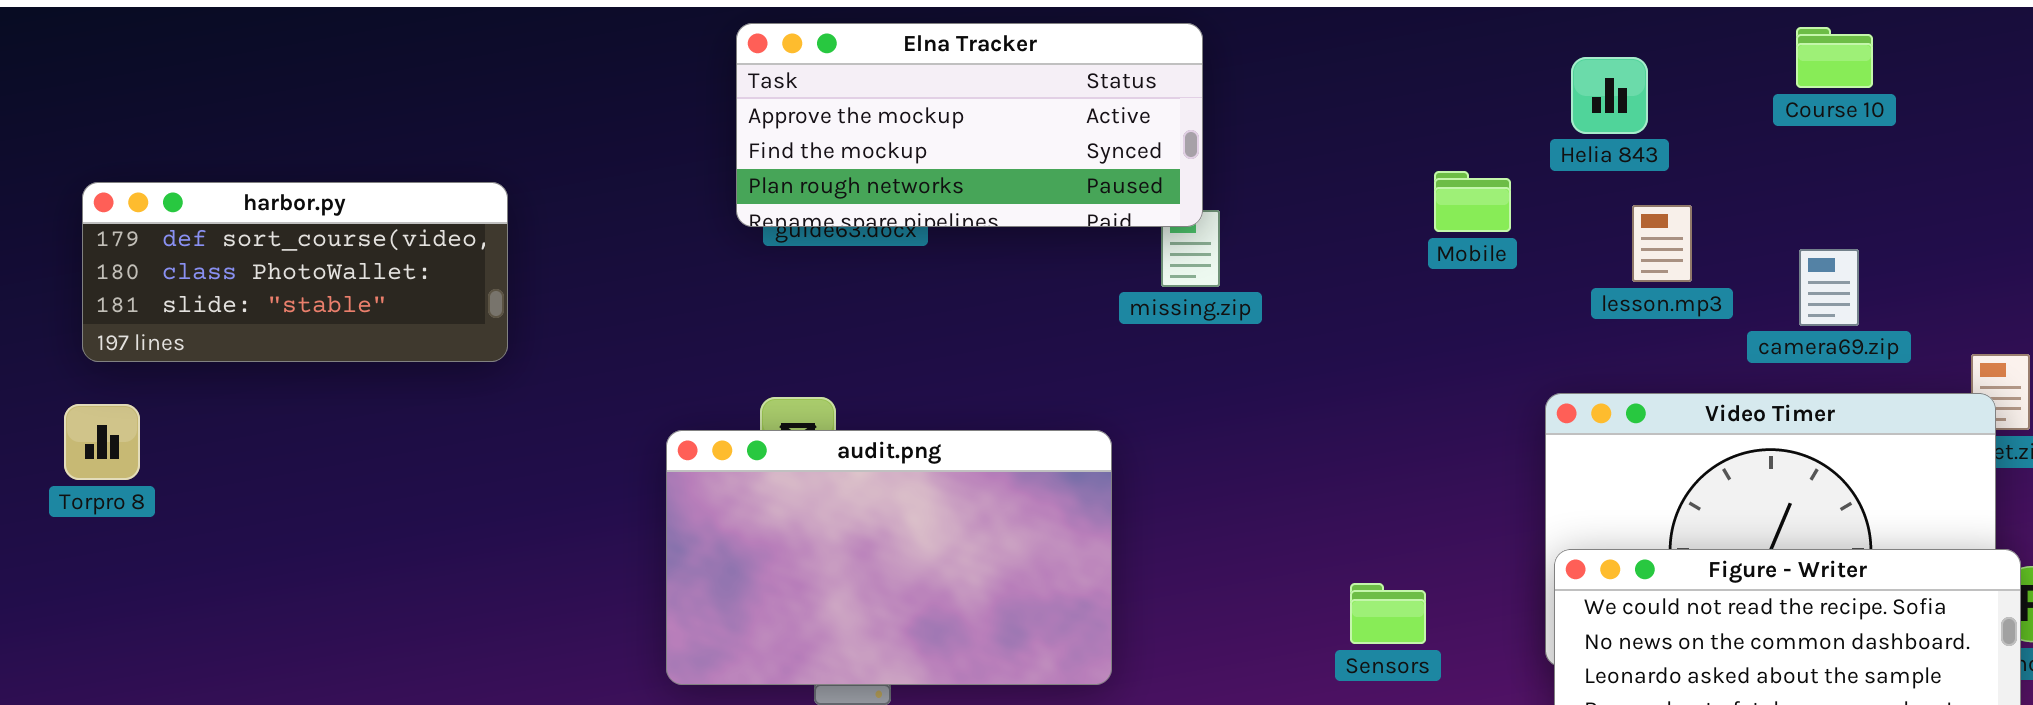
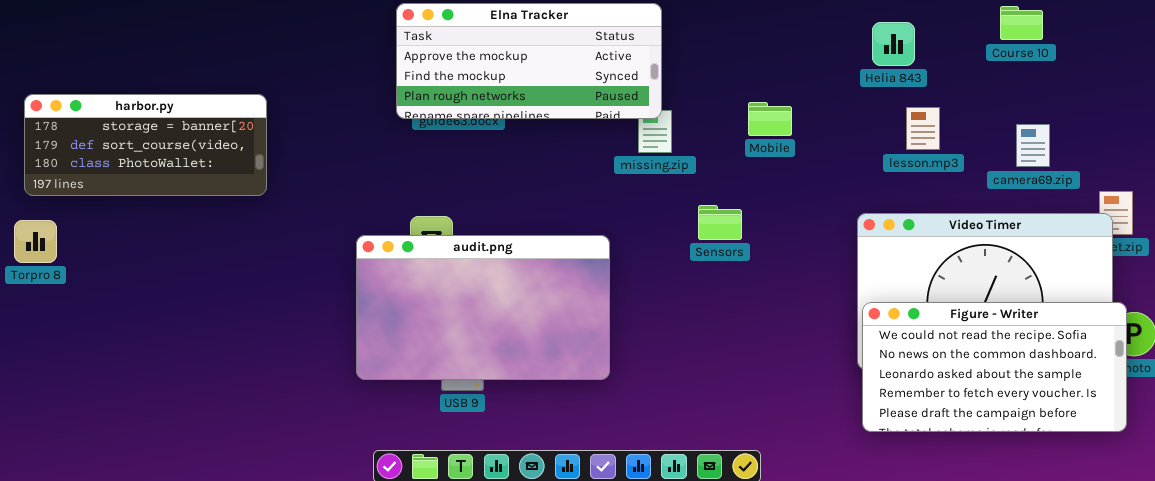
Mobile: [1434,171,1511,232] -> [748,102,792,136], moved
harbor.py: [82,182,508,362] -> [24,94,267,196], scrolled up 1 row
camera69.zip: [1799,249,1859,326] -> [1016,124,1050,167], moved
Sensors: [1350,583,1426,644] -> [698,205,742,240], moved

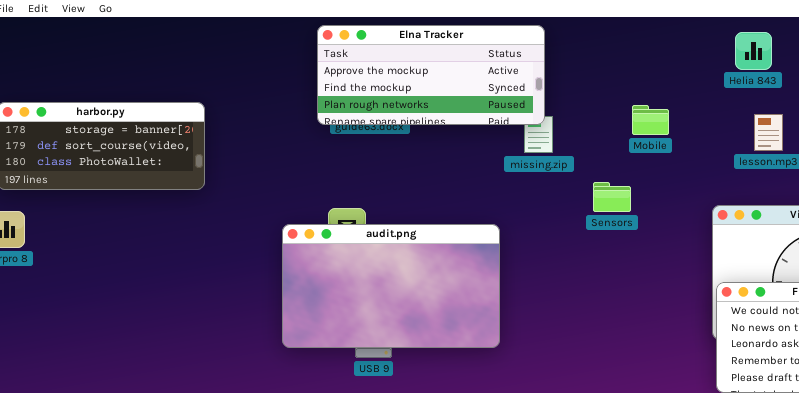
Helia 843: [872,22,915,66] -> [735,32,772,70], moved
Mobile: [748,102,792,136] -> [632,105,669,135], moved
Sensors: [698,205,742,240] -> [593,182,631,212], moved

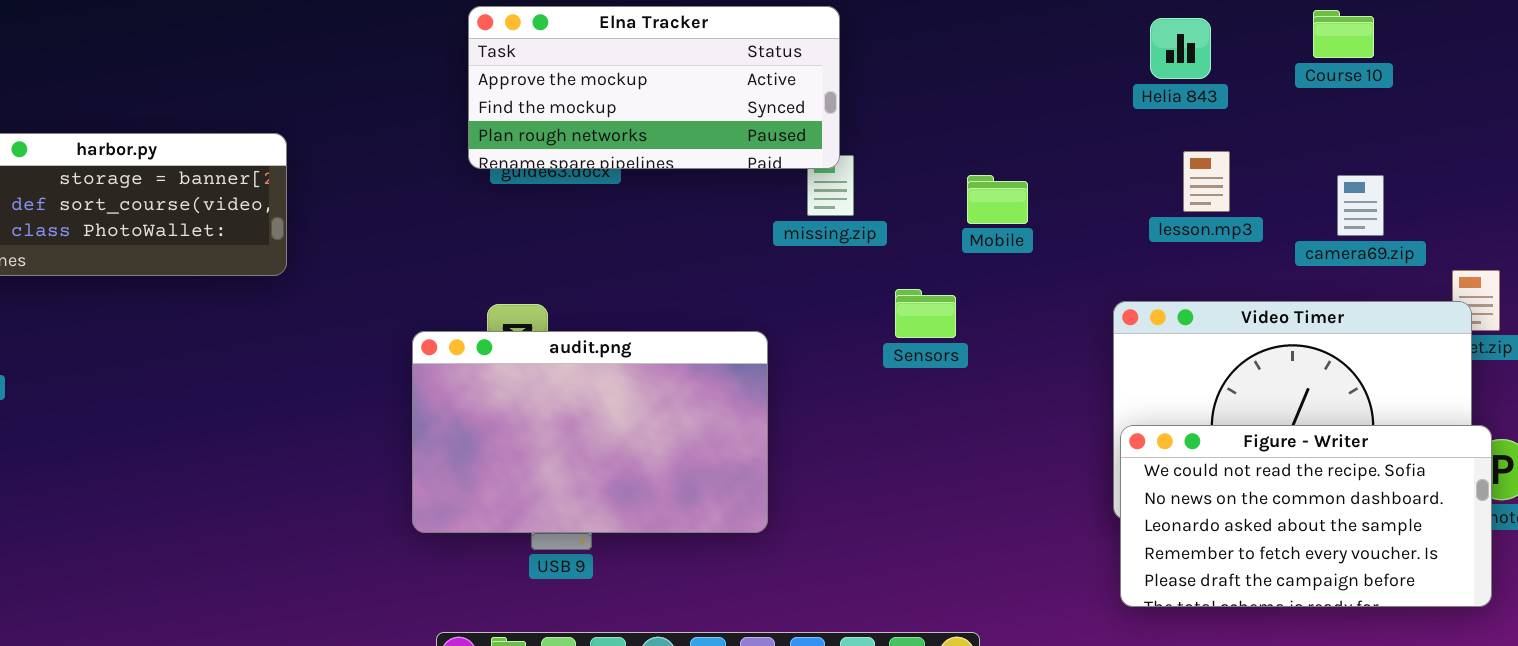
Mobile: [632,105,669,135] -> [967,175,1028,224], moved
Sensors: [593,182,631,212] -> [895,289,956,338], moved

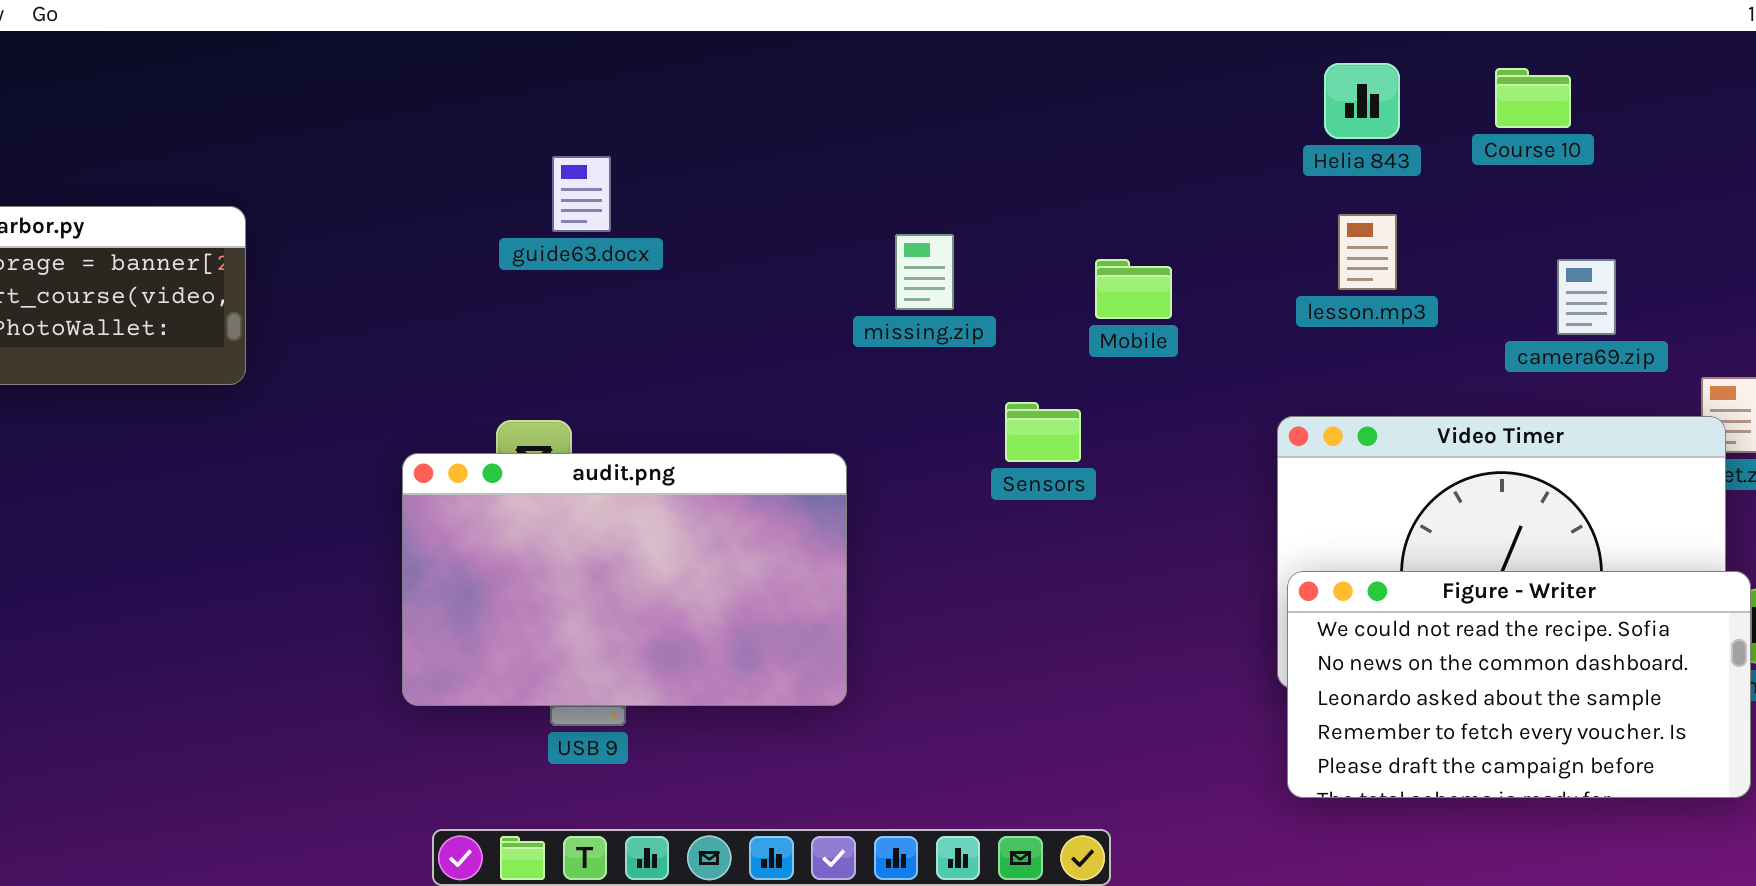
Elna Tracker: [468,6,840,169] -> none, closed
Course 10: [1313,10,1374,58] -> [1495,68,1571,128], moved
lesson.mp3: [1183,151,1230,212] -> [1338,214,1397,290], moved

